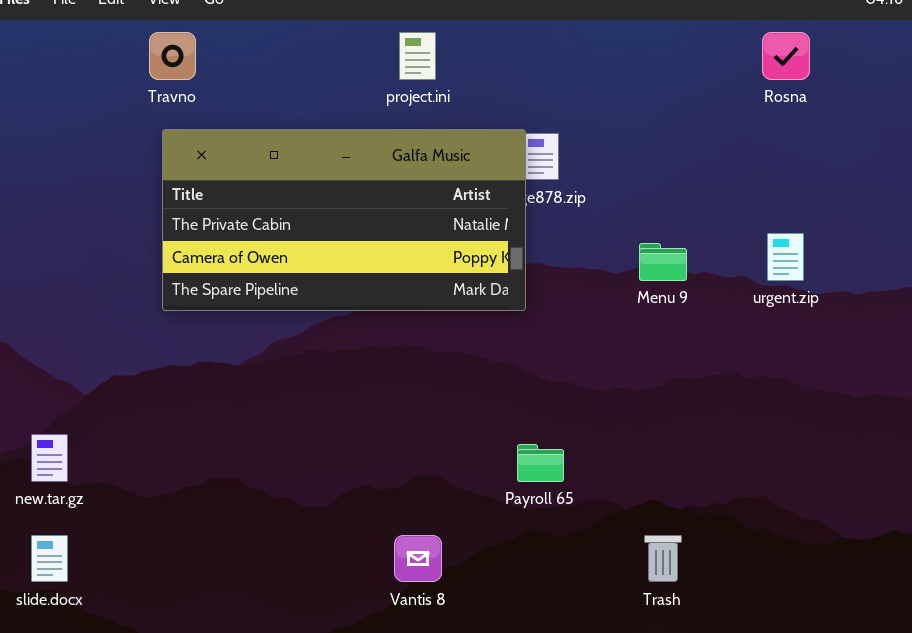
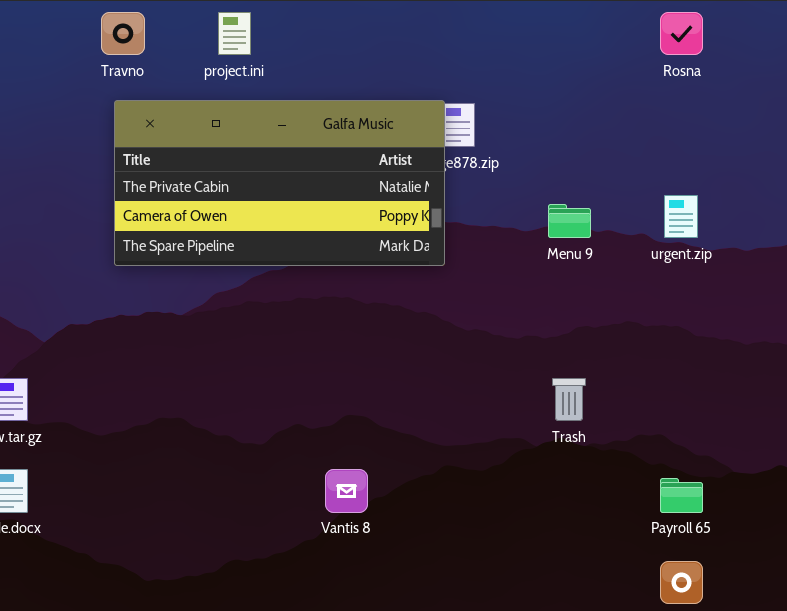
project.ini: [399,32,436,80] -> [218,12,251,55], moved
Payroll 65: [517,444,564,482] -> [660,478,703,513], moved
Trash: [644,535,682,582] -> [552,378,586,421], moved

